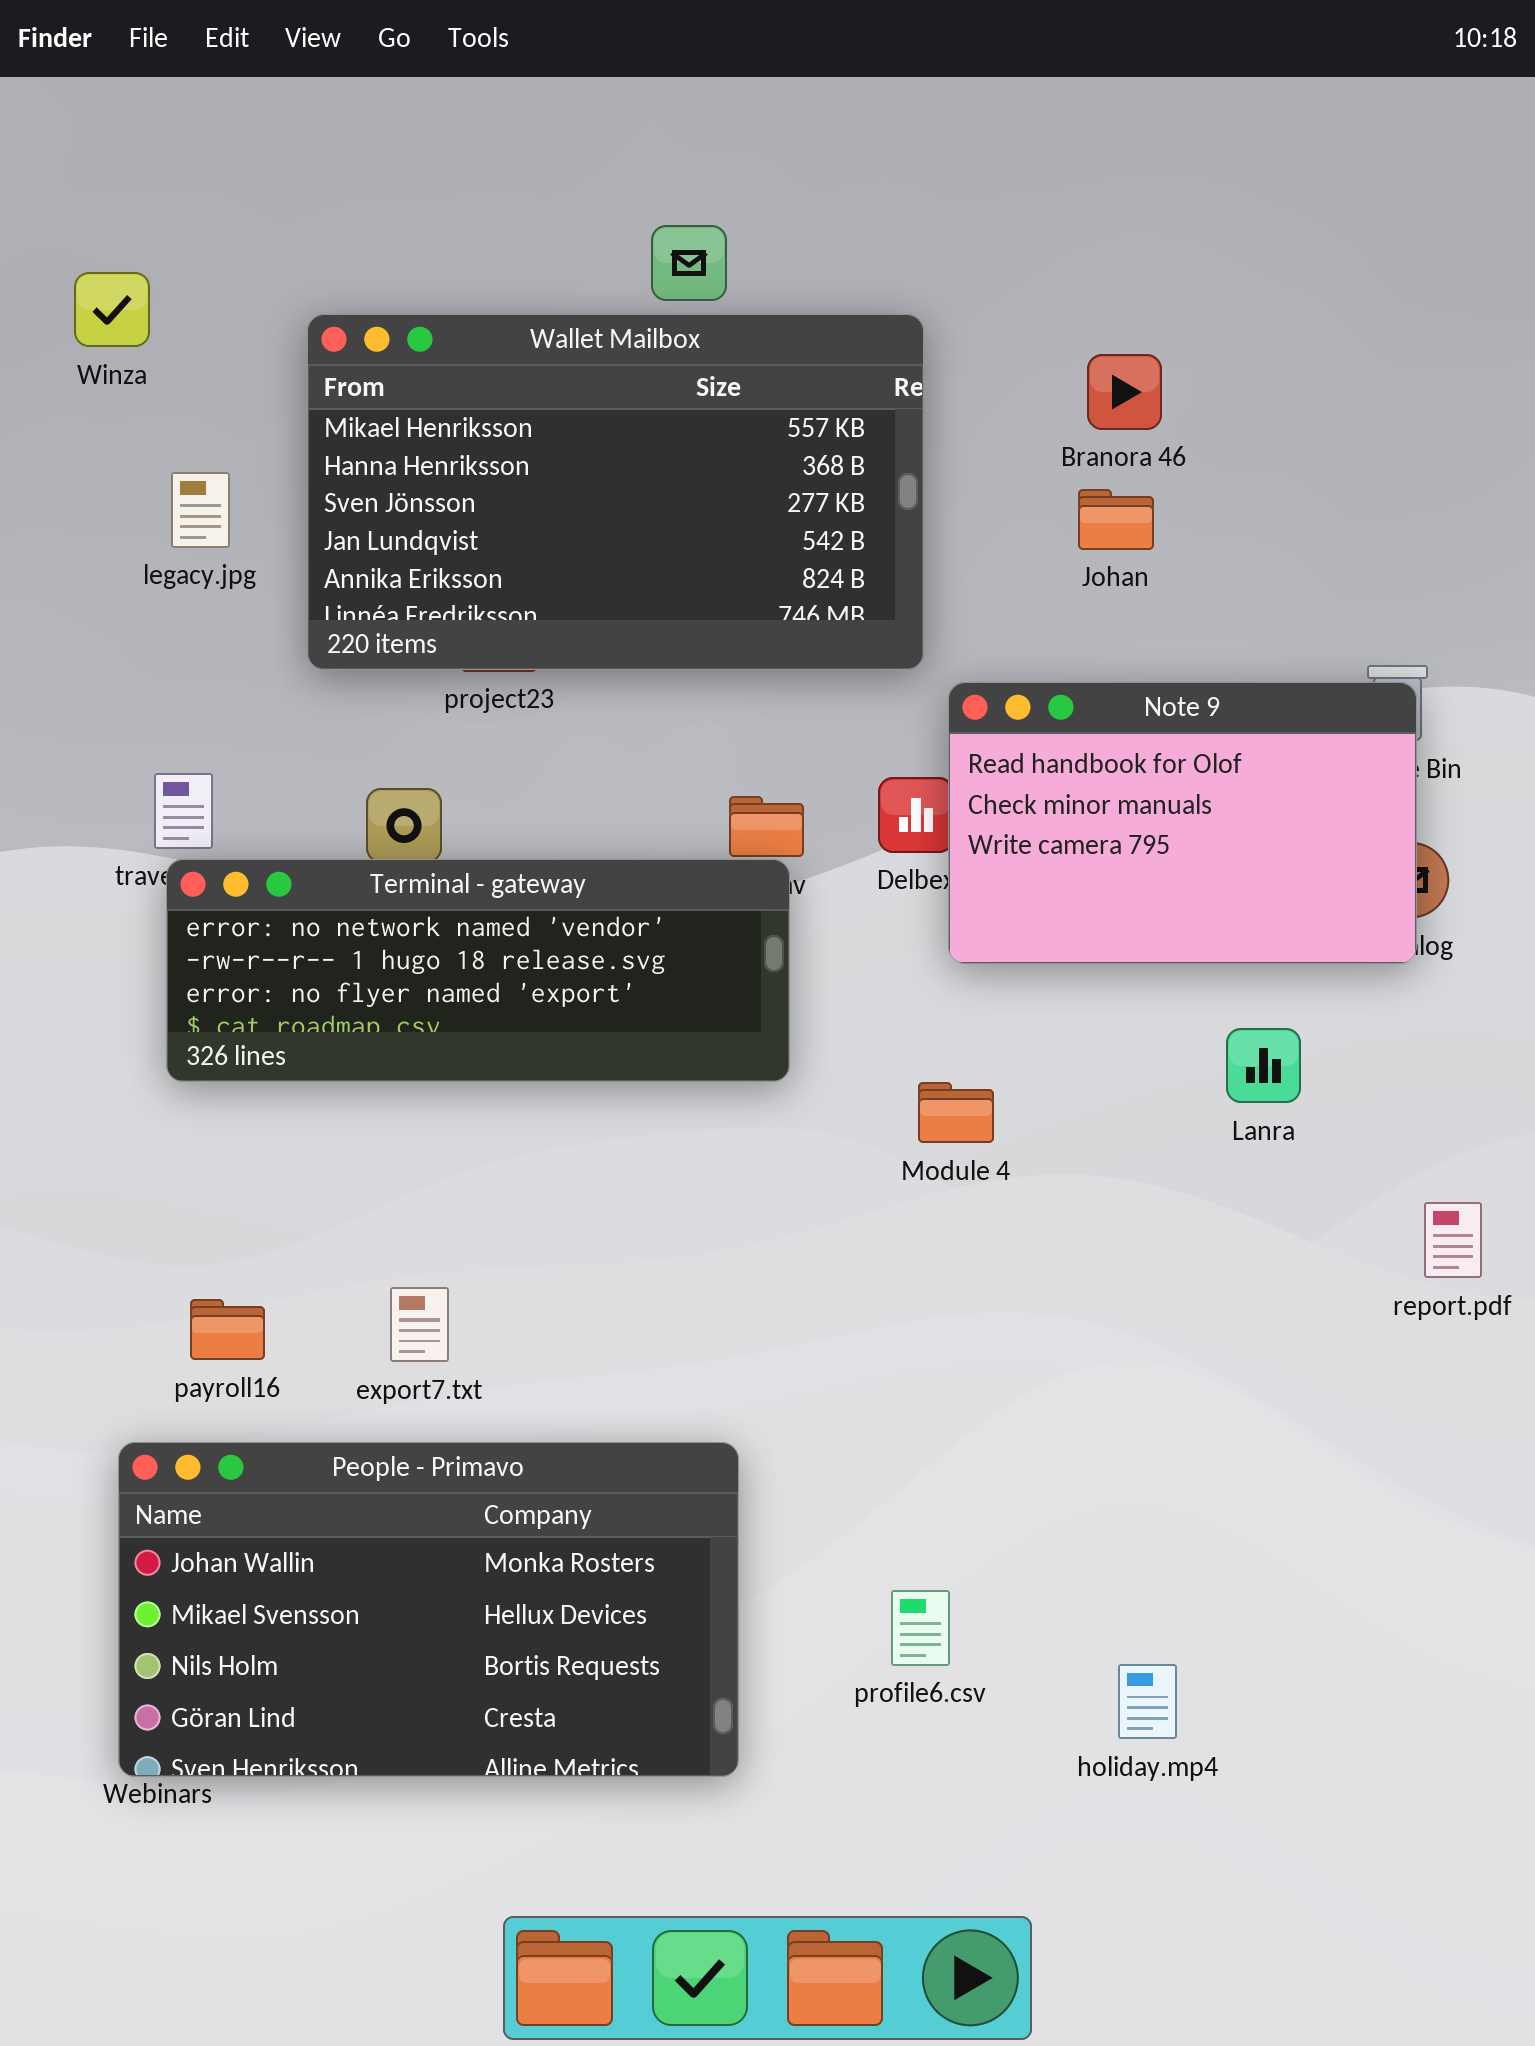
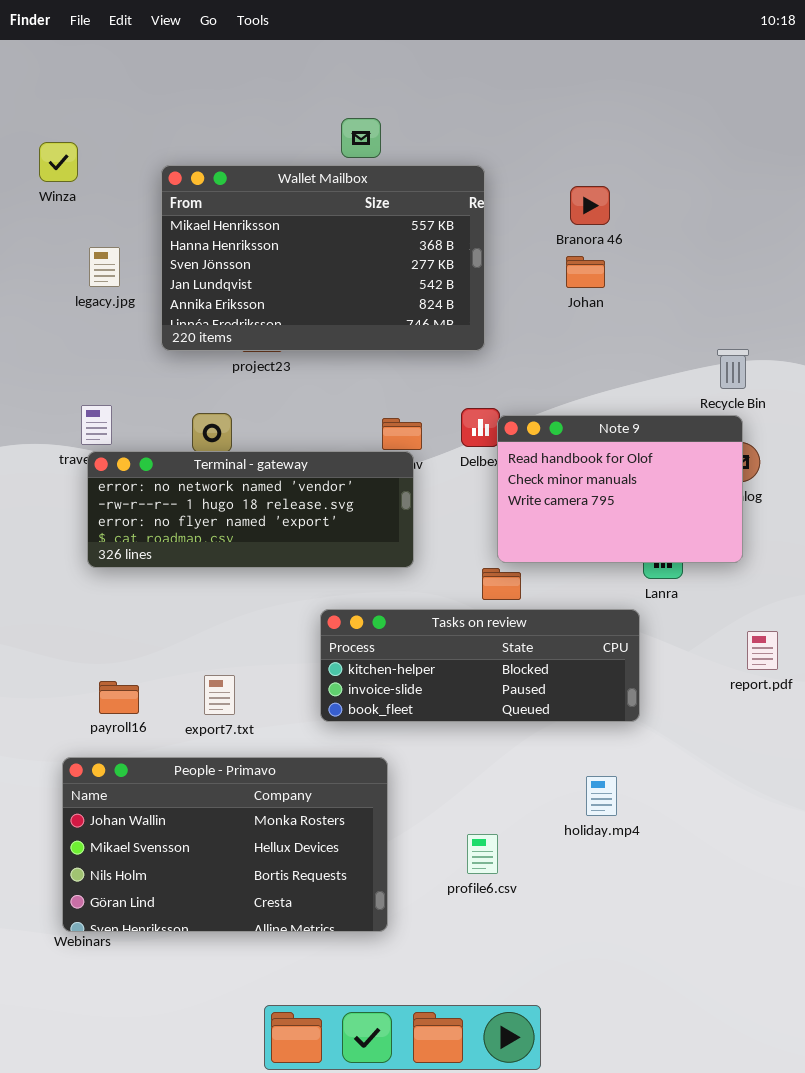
Note 9: [948,682,1417,964] -> [497,415,743,563], moved
Tasks on review: none -> [320,609,640,722], opened
holiday.mp4: [1118,1664,1177,1739] -> [586,776,617,816], moved

